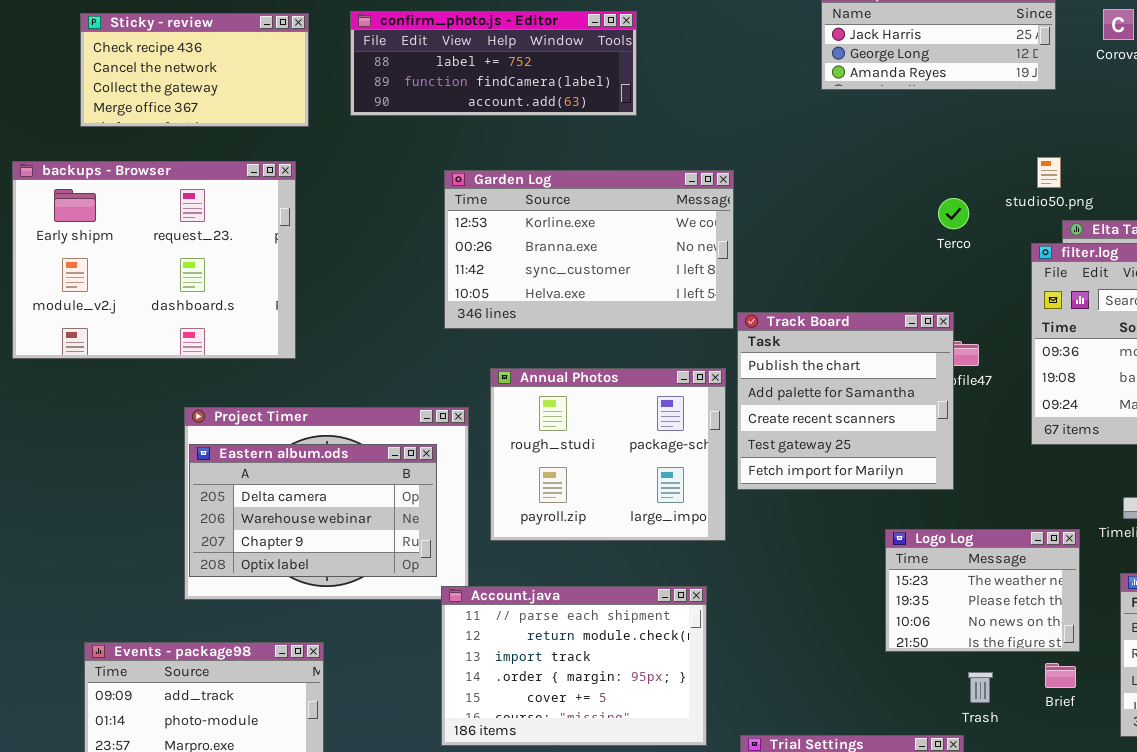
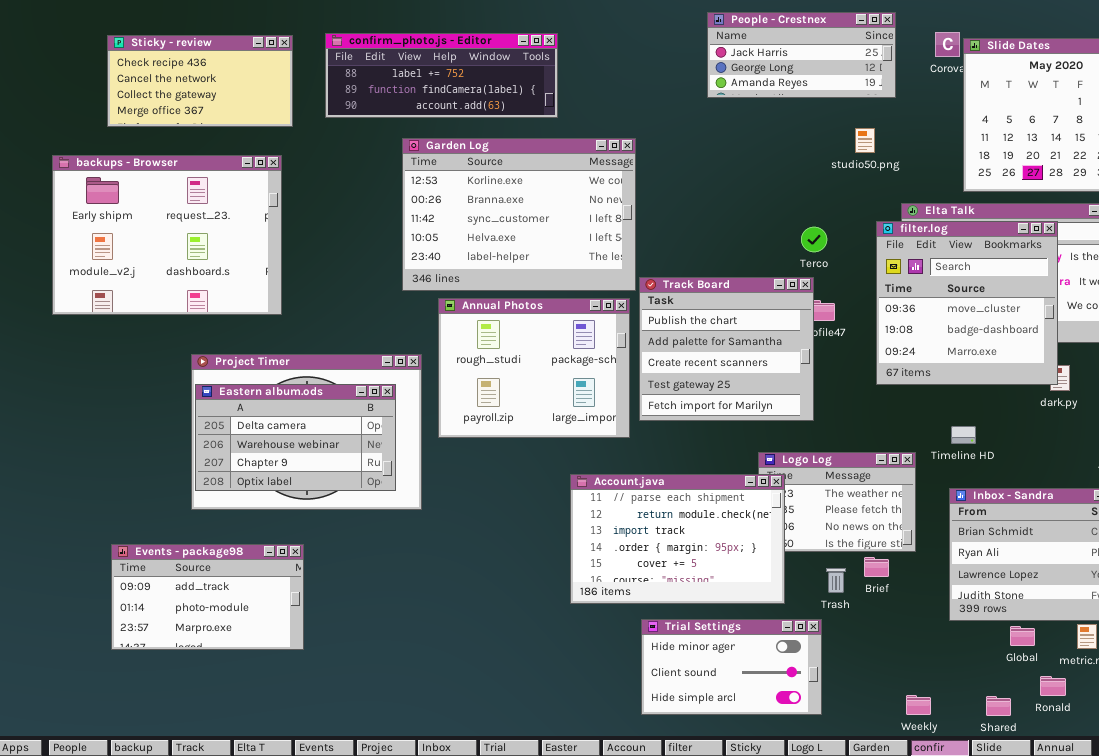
studio50.png: [1037,157,1061,188] -> [855,128,875,153], moved
Garden Log: [444,170,734,329] -> [402,138,636,291], resized
Terco: [938,198,969,229] -> [801,227,827,252], moved
Annual Photos: [490,368,726,541] -> [438,298,630,438], moved
Account.java: [441,586,707,746] -> [570,474,785,604], moved
Brief: [1045,663,1076,688] -> [864,557,889,577], moved

